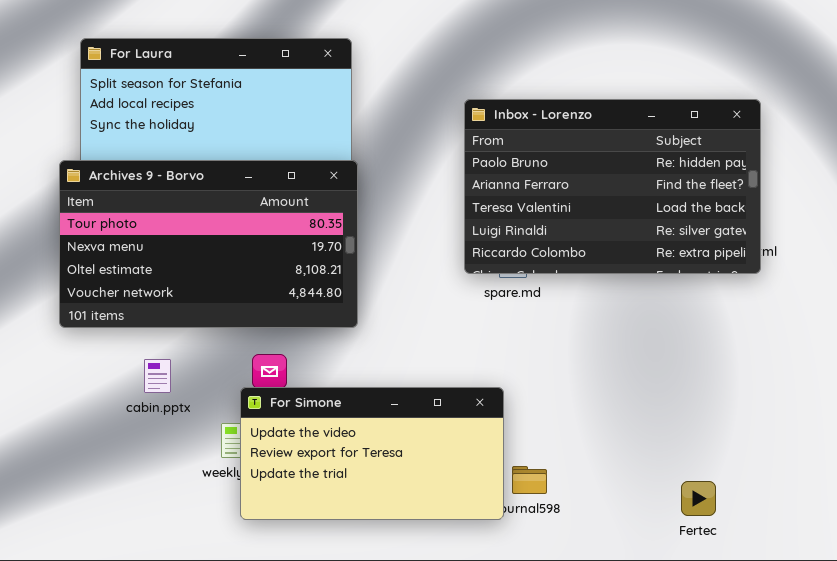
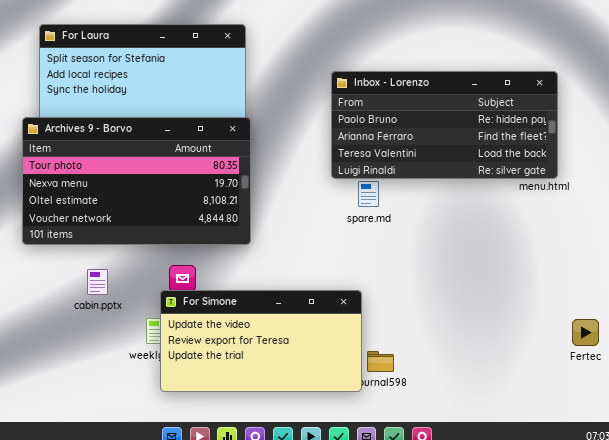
Inbox - Lorenzo: [464,99,761,274] -> [331,71,558,179], resized
Fertec: [681,481,716,516] -> [572,319,599,346], moved

